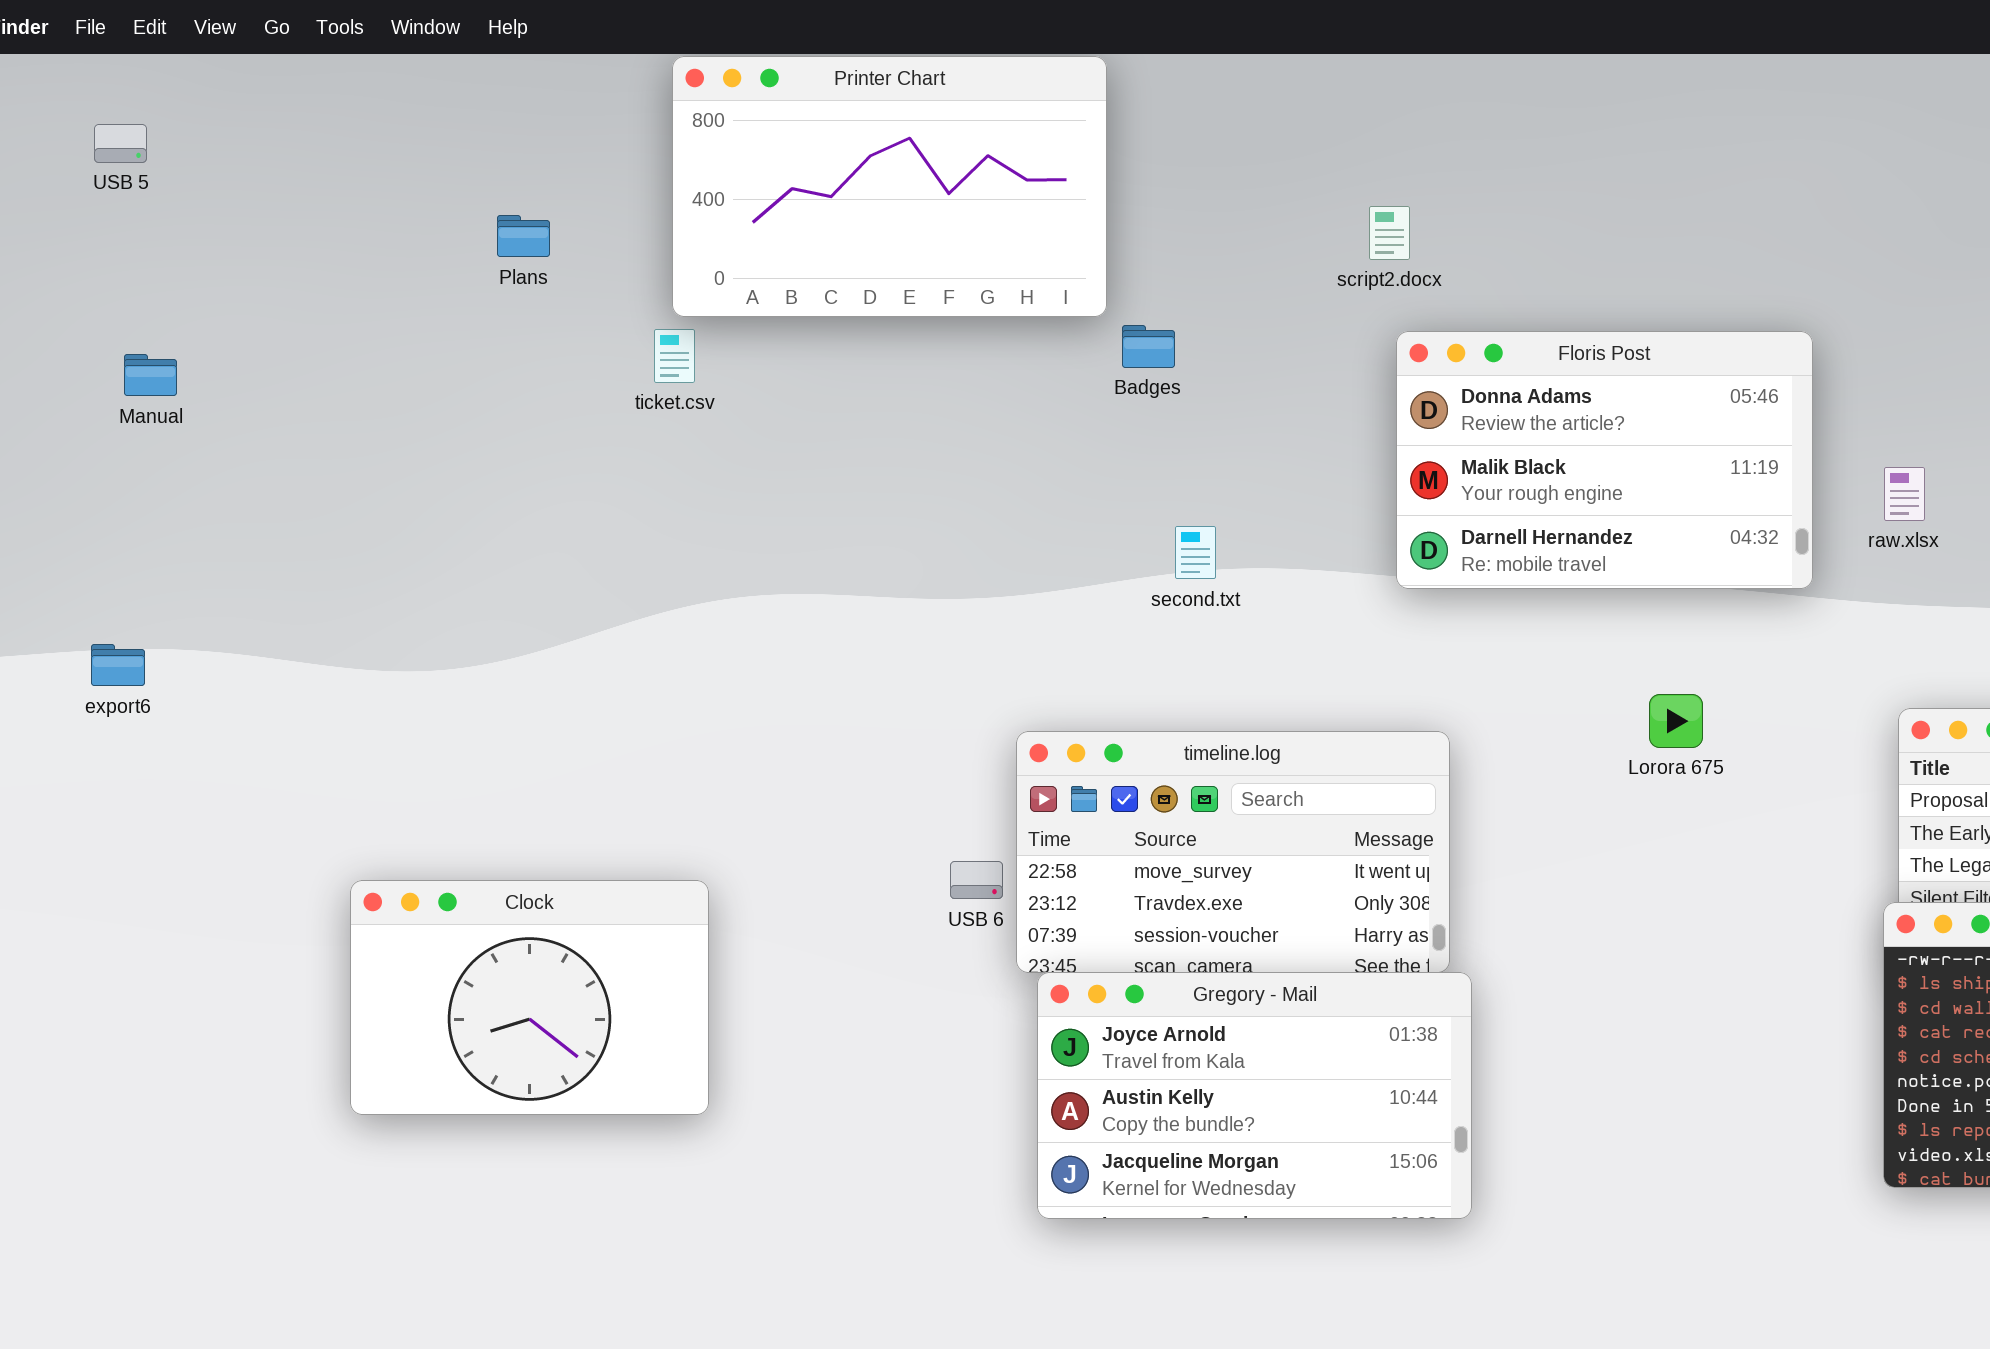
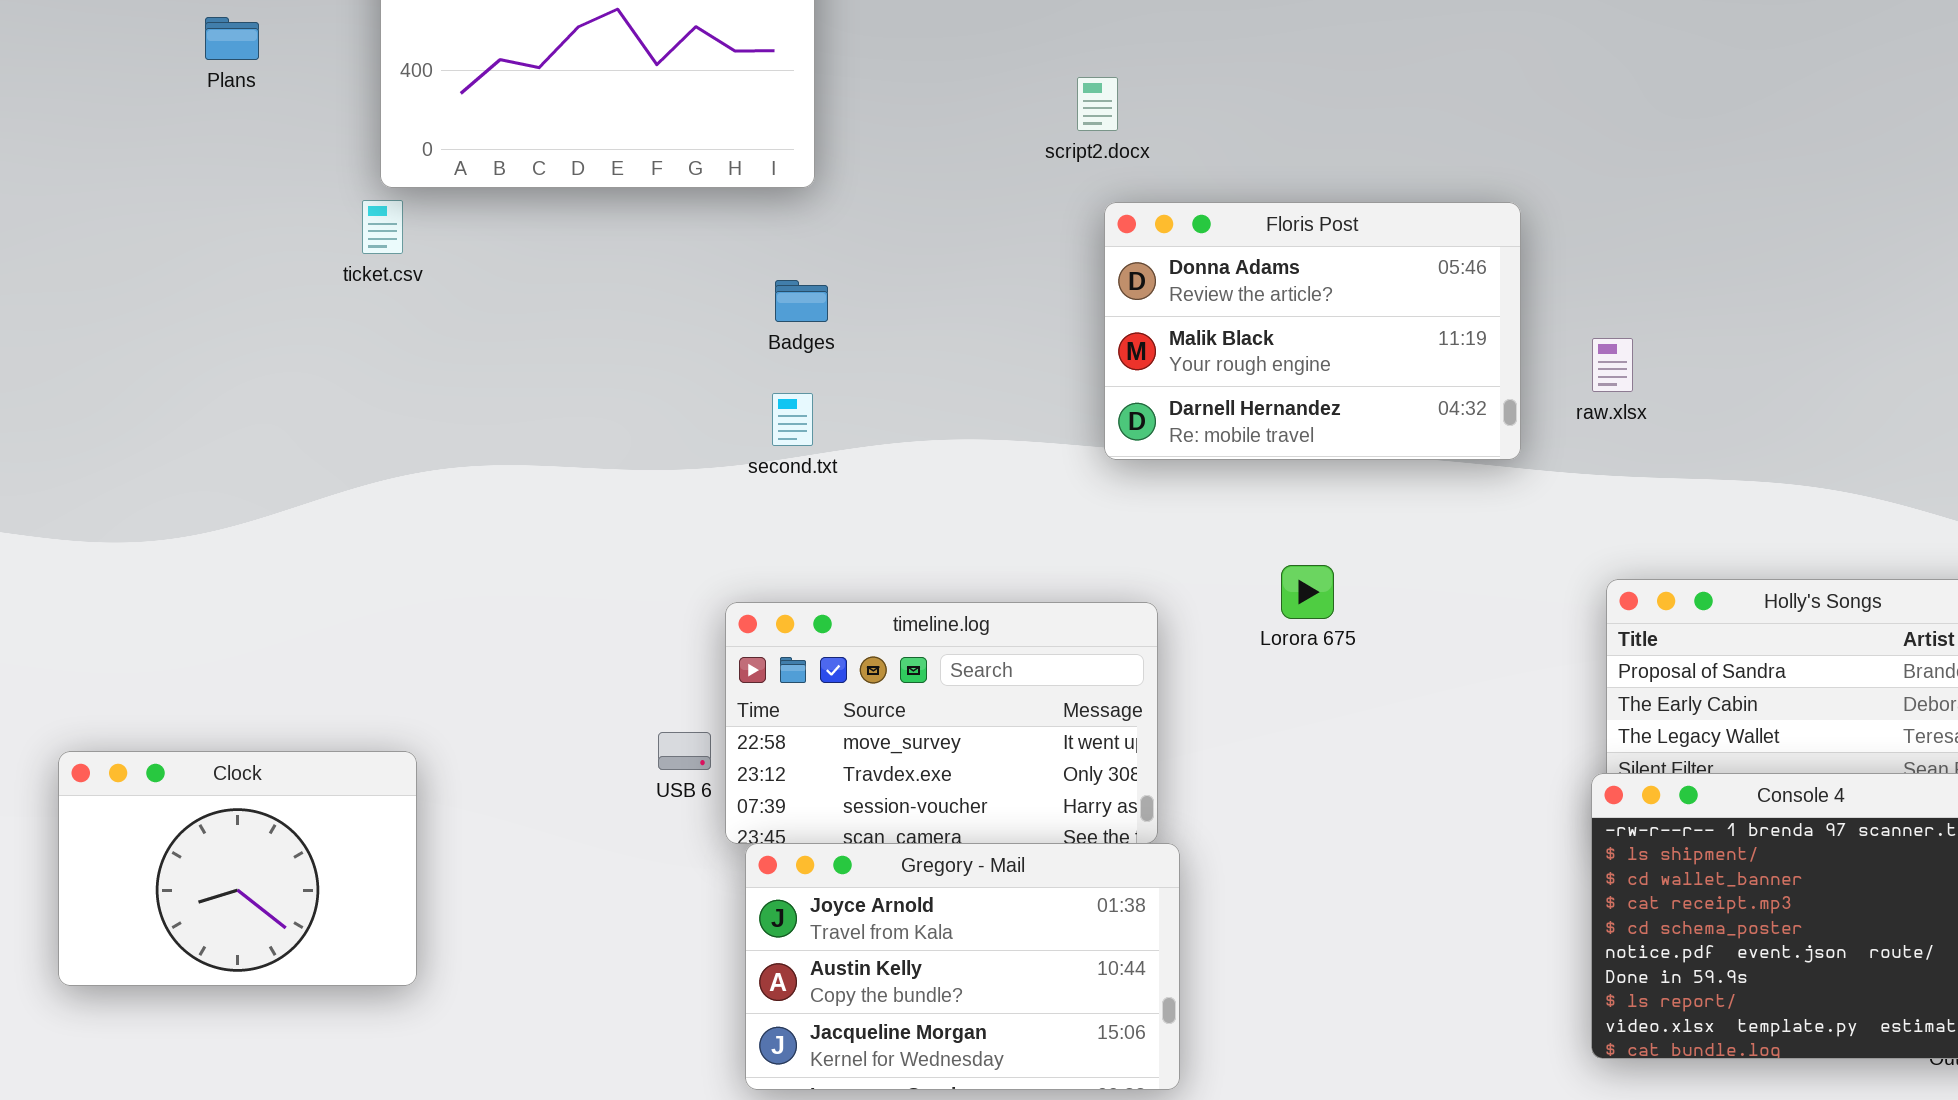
Plans: [497,215,550,257] -> [205,17,259,60], moved
Badges: [1122,325,1175,368] -> [775,280,828,322], moved
second.txt: [1175,526,1216,579] -> [772,393,813,446], moved
Lorora 675: [1649,694,1703,748] -> [1281,565,1334,619], moved

